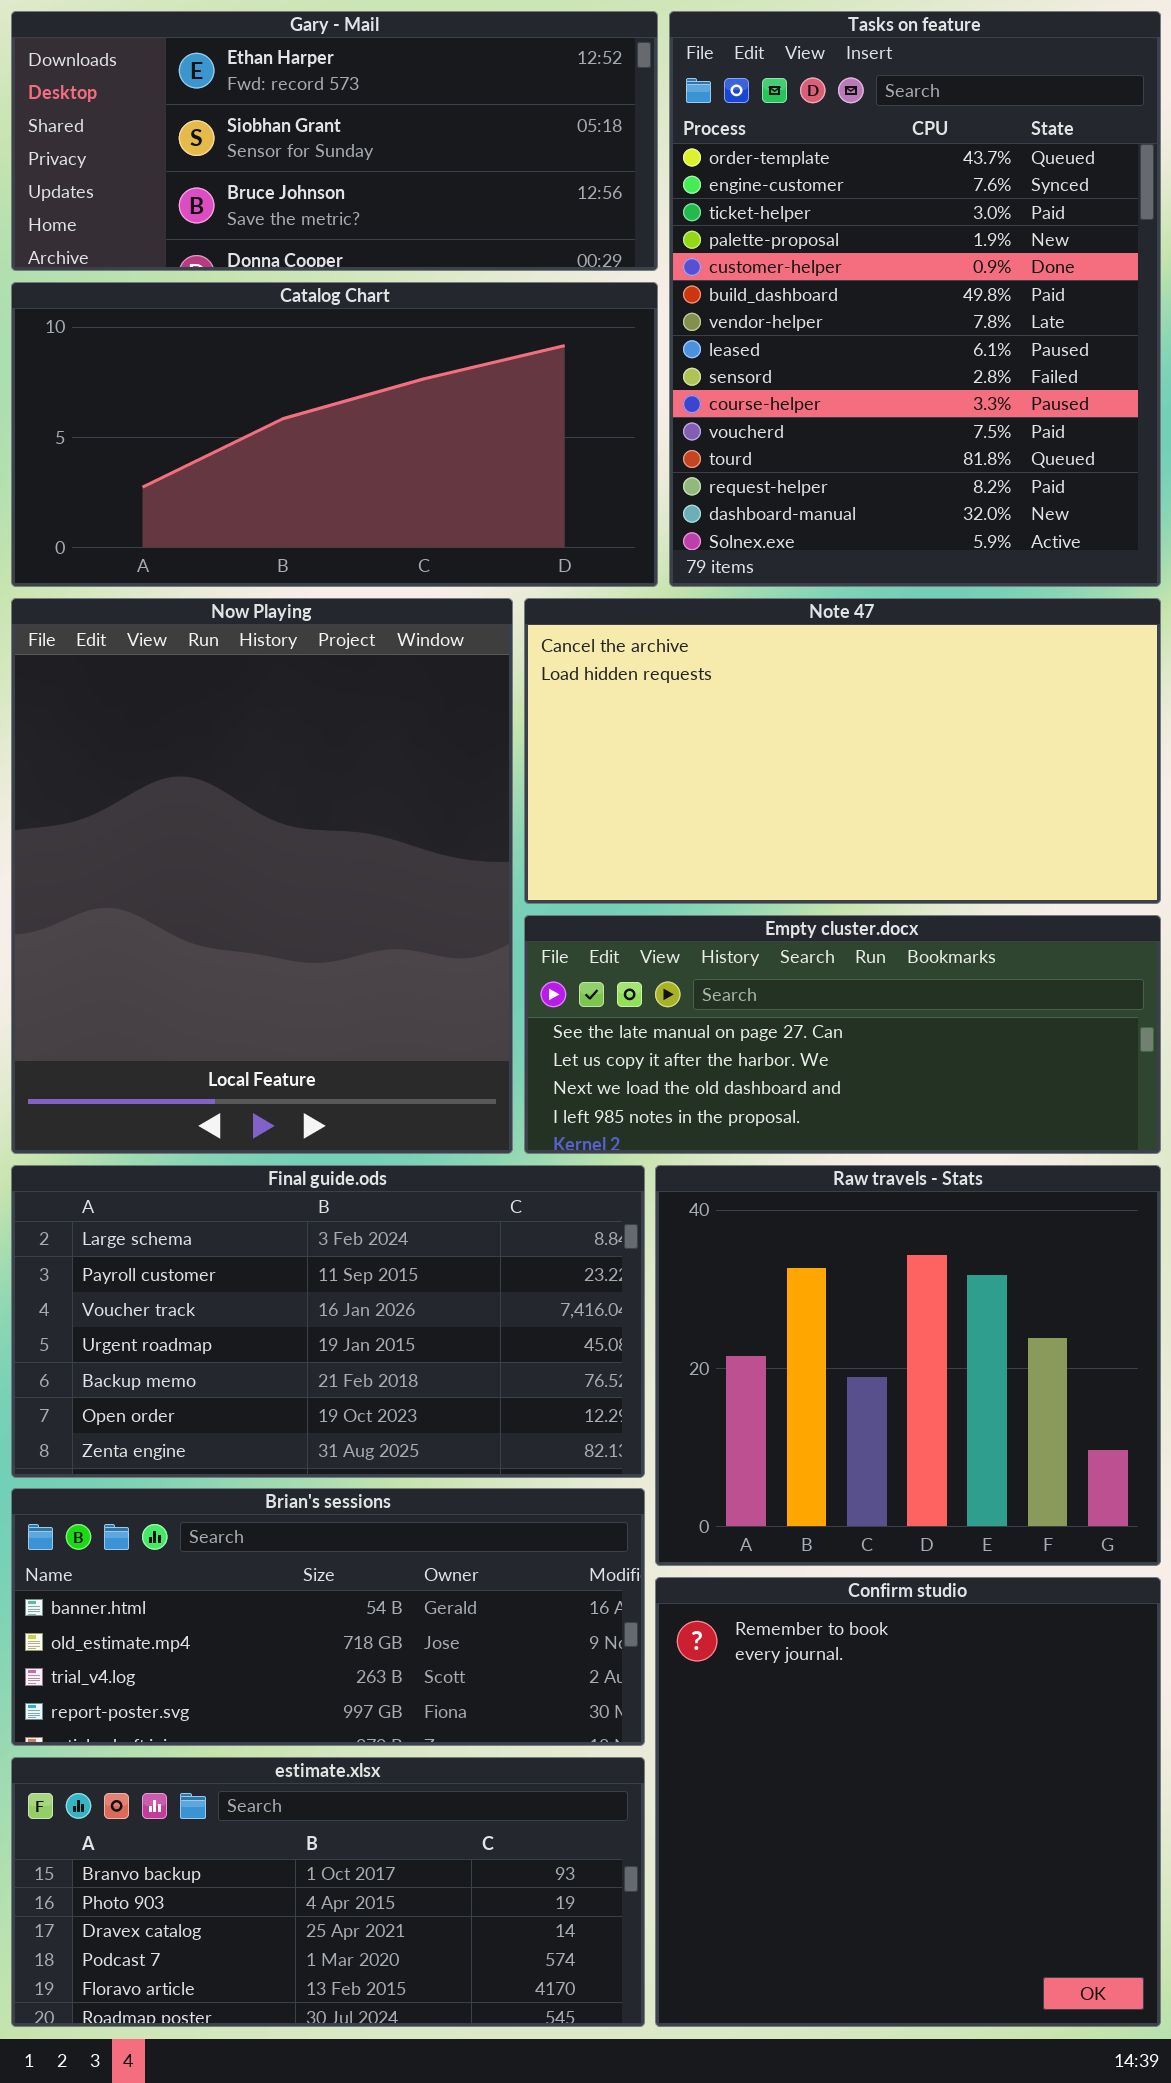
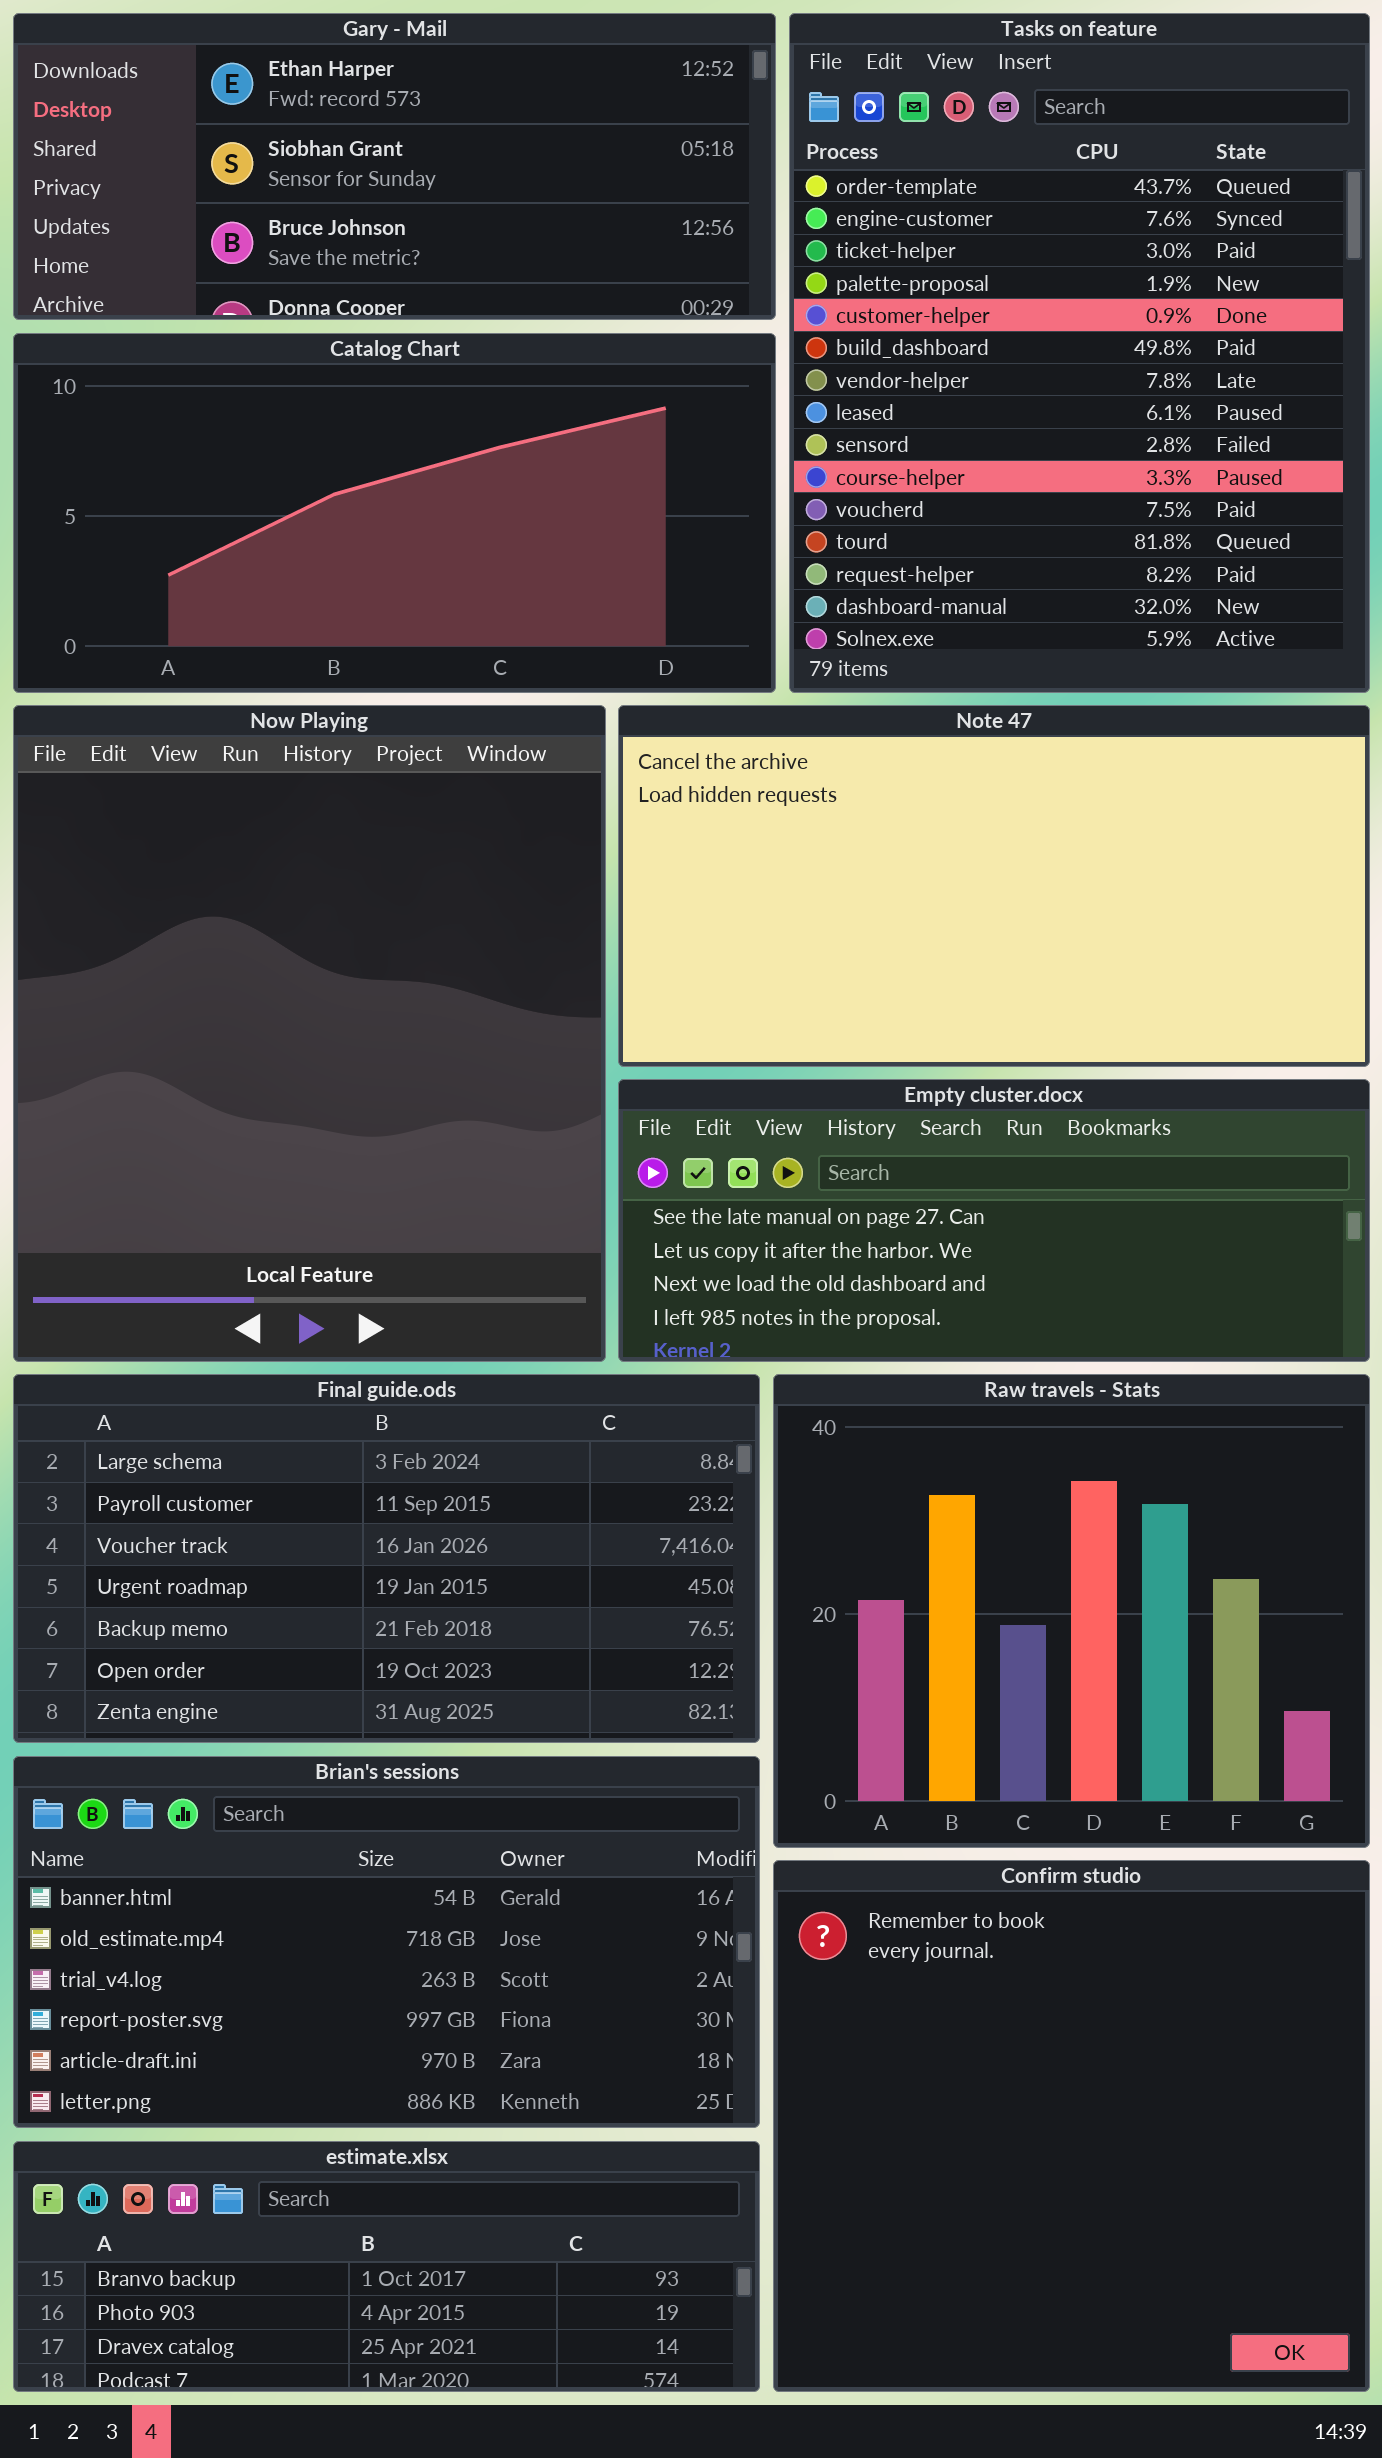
Brian's sessions: [11,1488,645,1746] -> [13,1756,760,2128], resized
estimate.xlsx: [11,1757,645,2027] -> [13,2141,760,2392], resized

